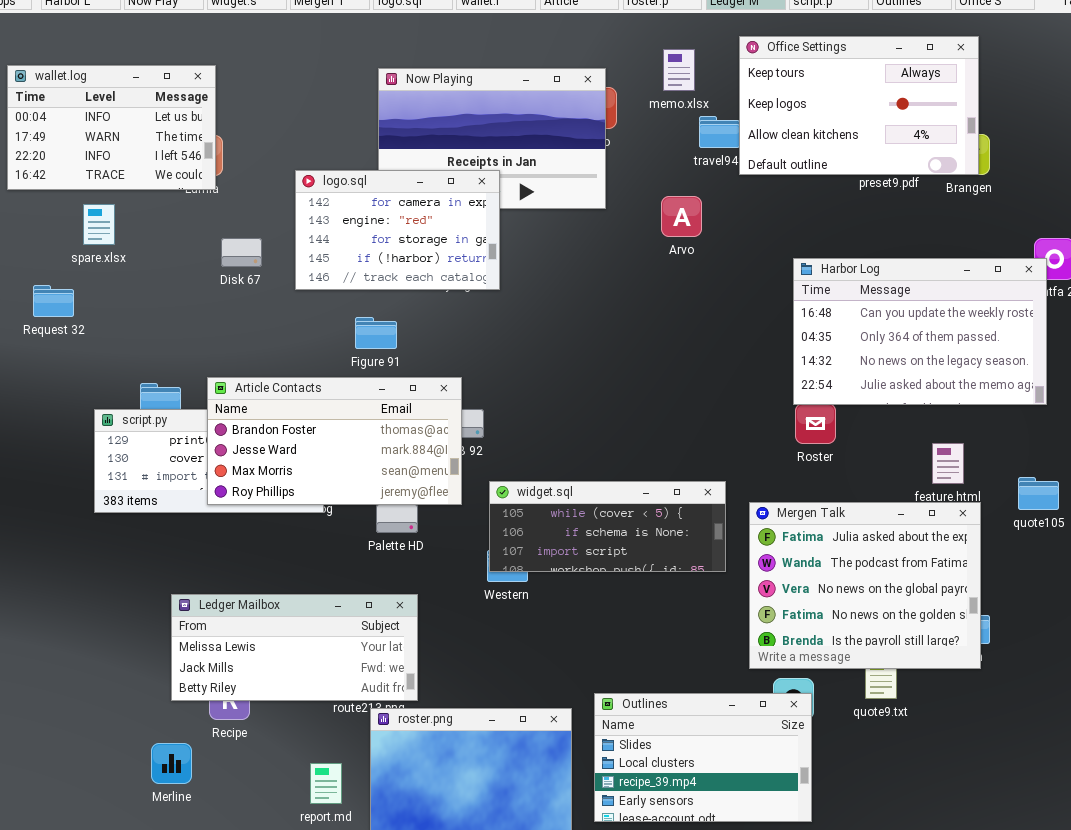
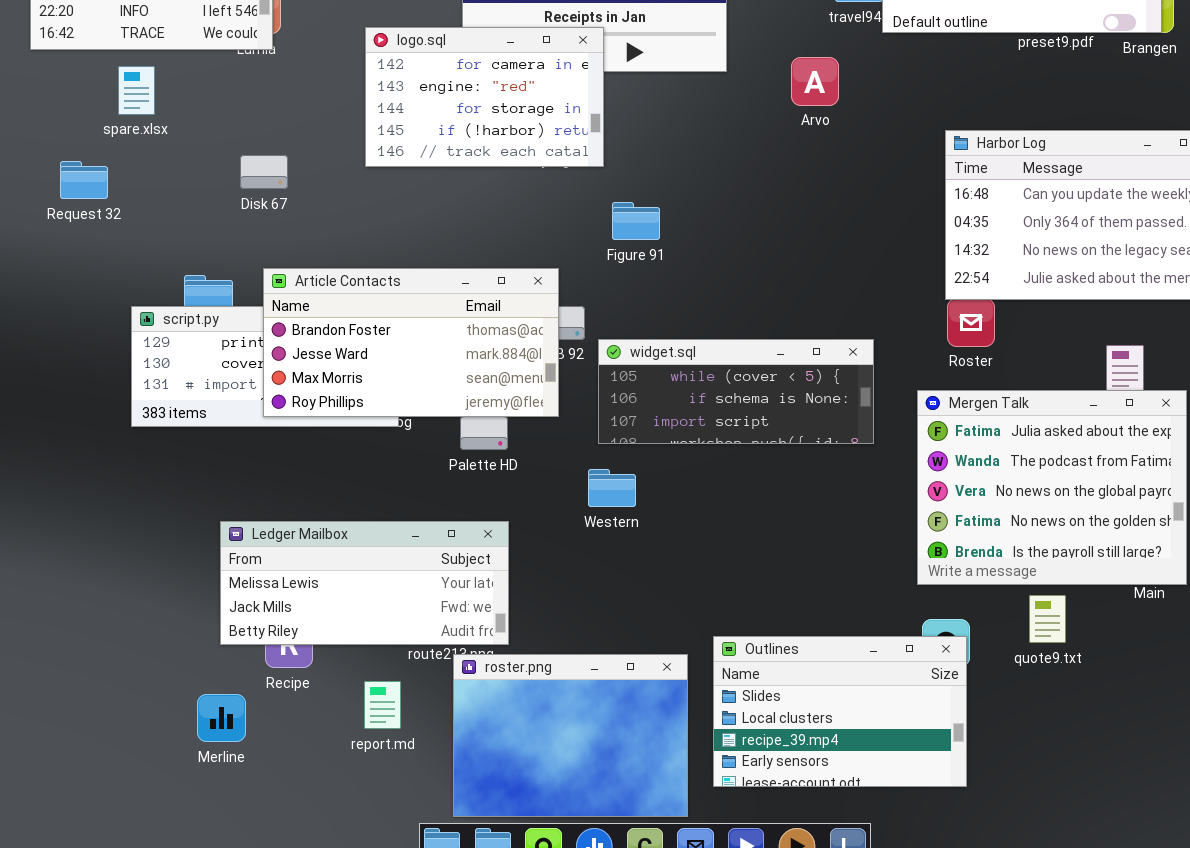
Disk 67: [221,238,262,267] -> [240,155,288,189], moved
Figure 91: [355,317,397,349] -> [612,202,660,240], moved
widget.sql: [489,481,726,572] -> [598,339,874,444], moved
Mergen Talk: [749,502,981,669] -> [917,390,1187,585], moved
report.md: [310,763,342,804] -> [364,681,401,729], moved

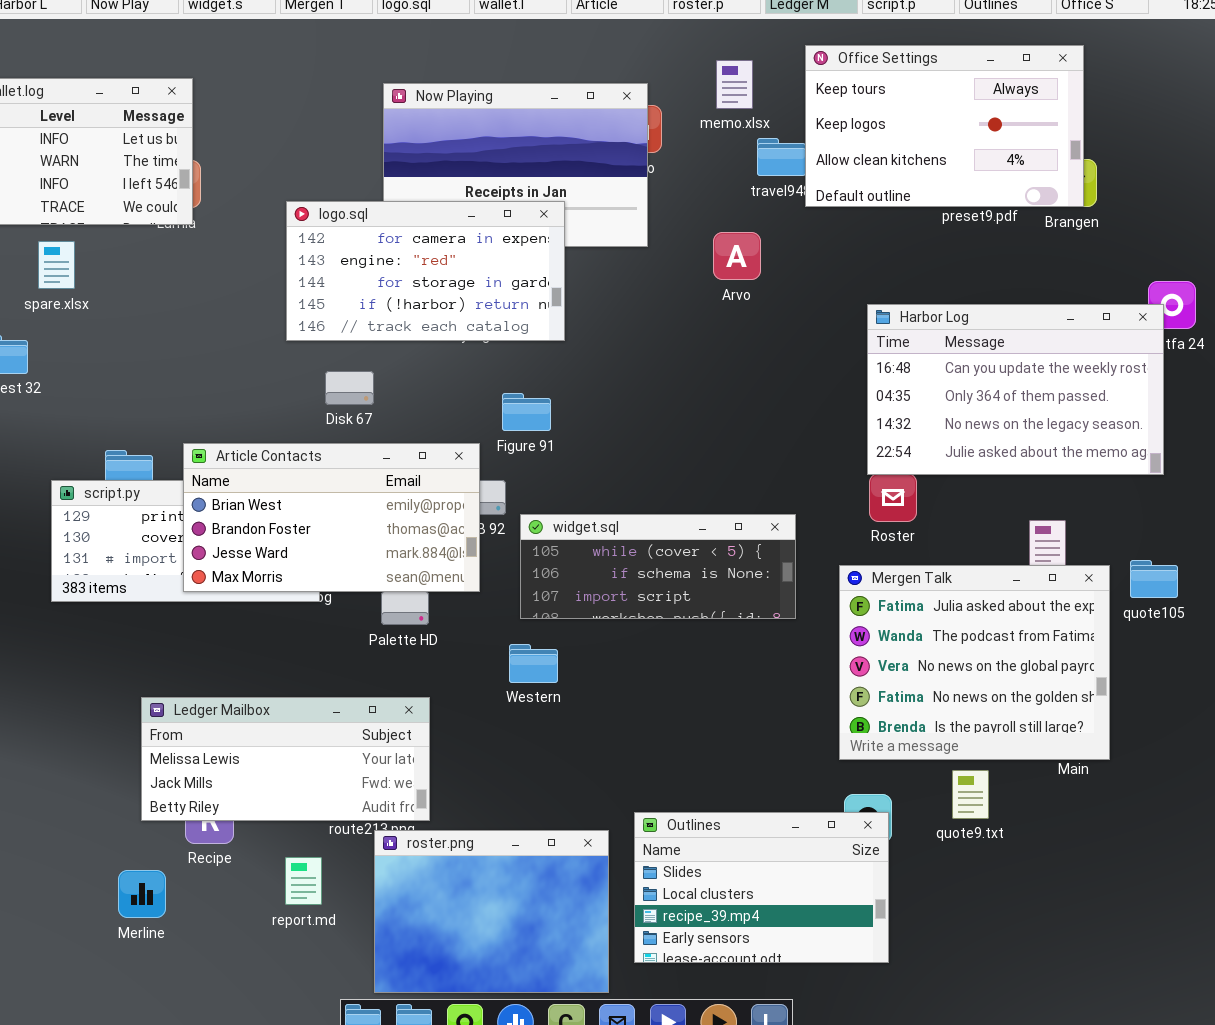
logo.sql: [365,27,604,167] -> [286,201,565,341], resized
Disk 67: [240,155,288,189] -> [325,371,374,405], moved
Figure 91: [612,202,660,240] -> [502,393,551,431], moved
Article Contacts: [263,268,559,417] -> [183,443,480,592], scrolled up 1 row

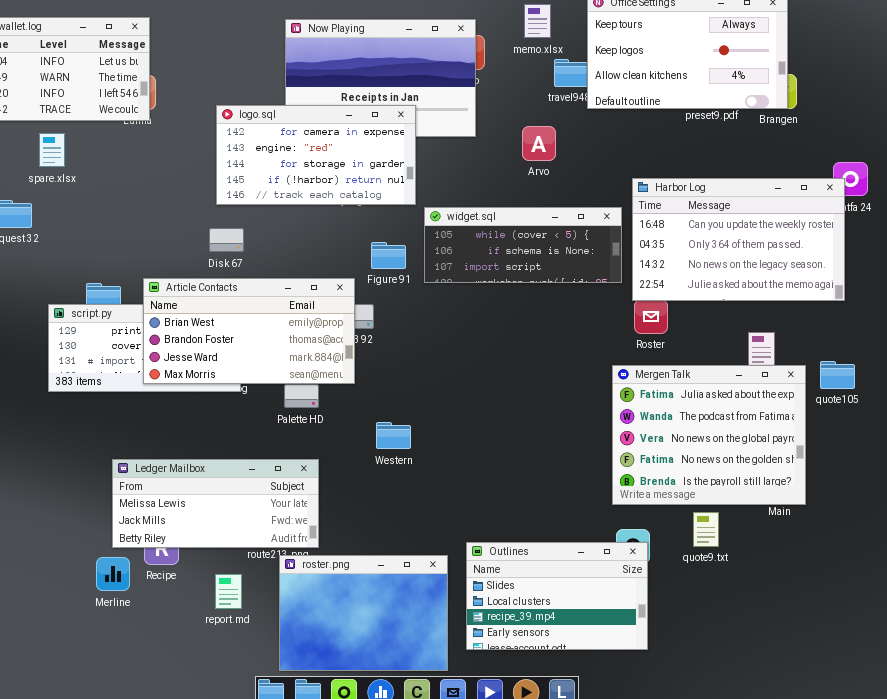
Disk 67: [325,371,374,405] -> [209,228,244,252], moved
widget.sql: [520,514,796,619] -> [424,207,622,283], moved
Merline: [118,870,166,918] -> [96,557,130,591], moved

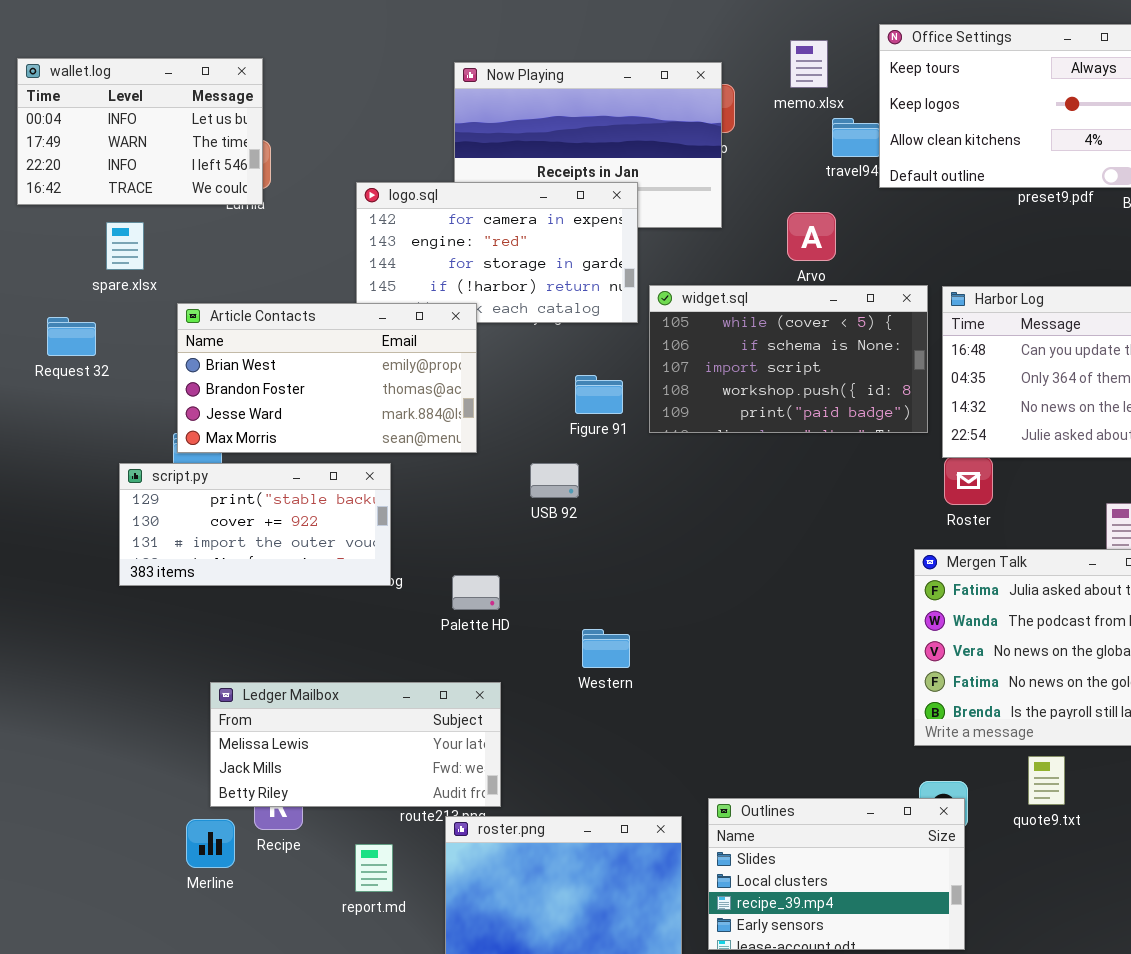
widget.sql: [424,207,622,283] -> [649,285,928,433], resized
Article Contacts: [143,278,355,384] -> [177,303,477,453], moved

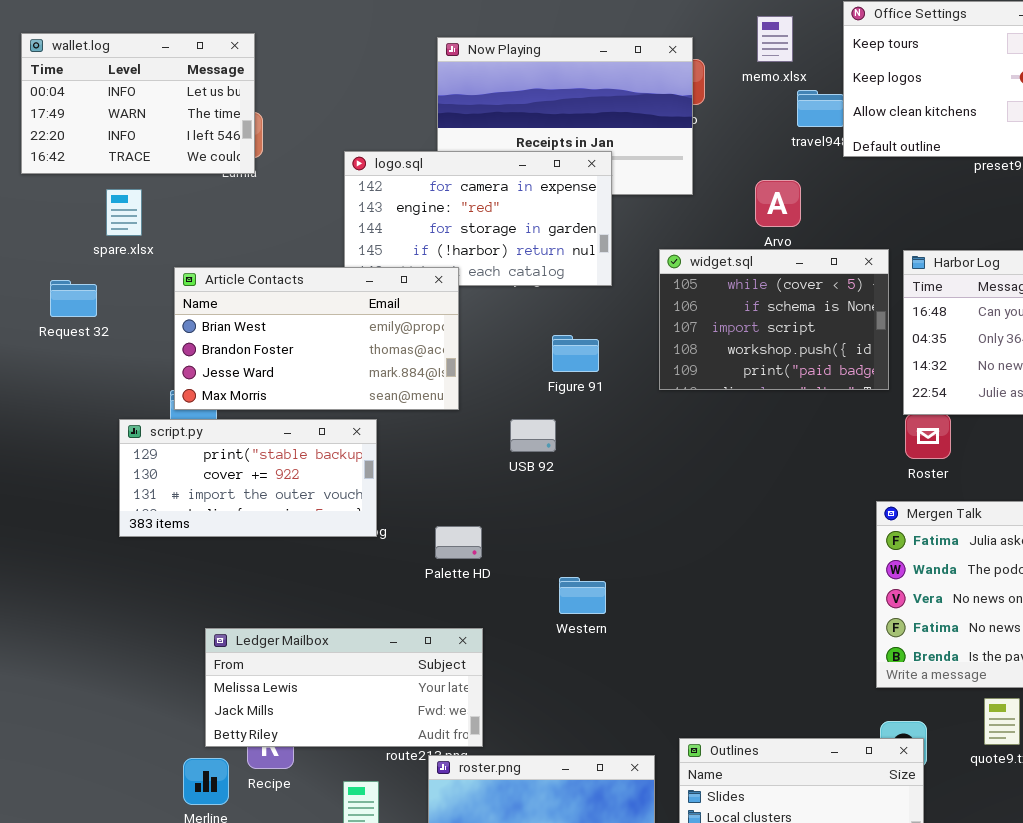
widget.sql: [649,285,928,433] -> [659,249,889,390], resized

